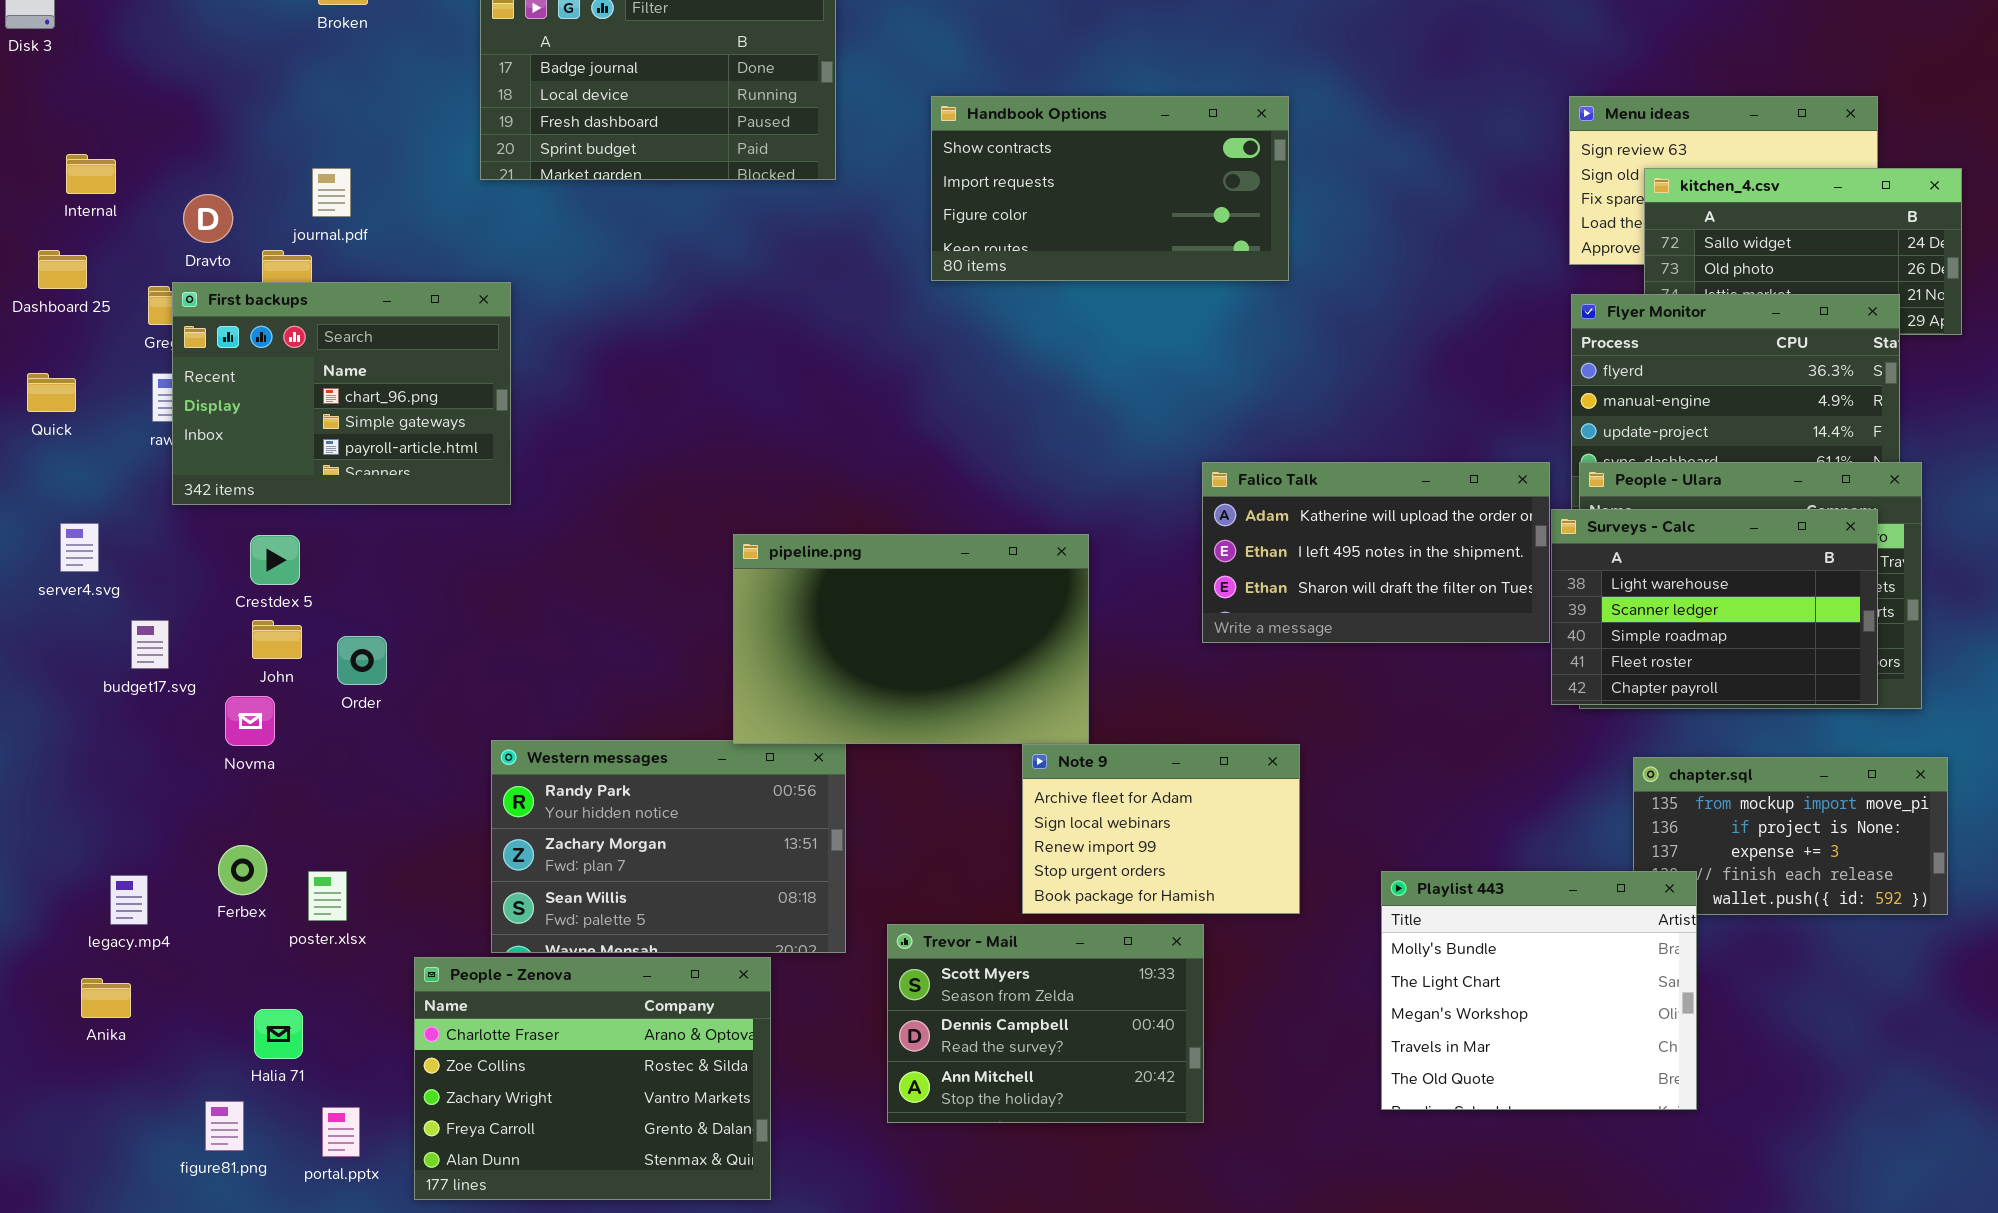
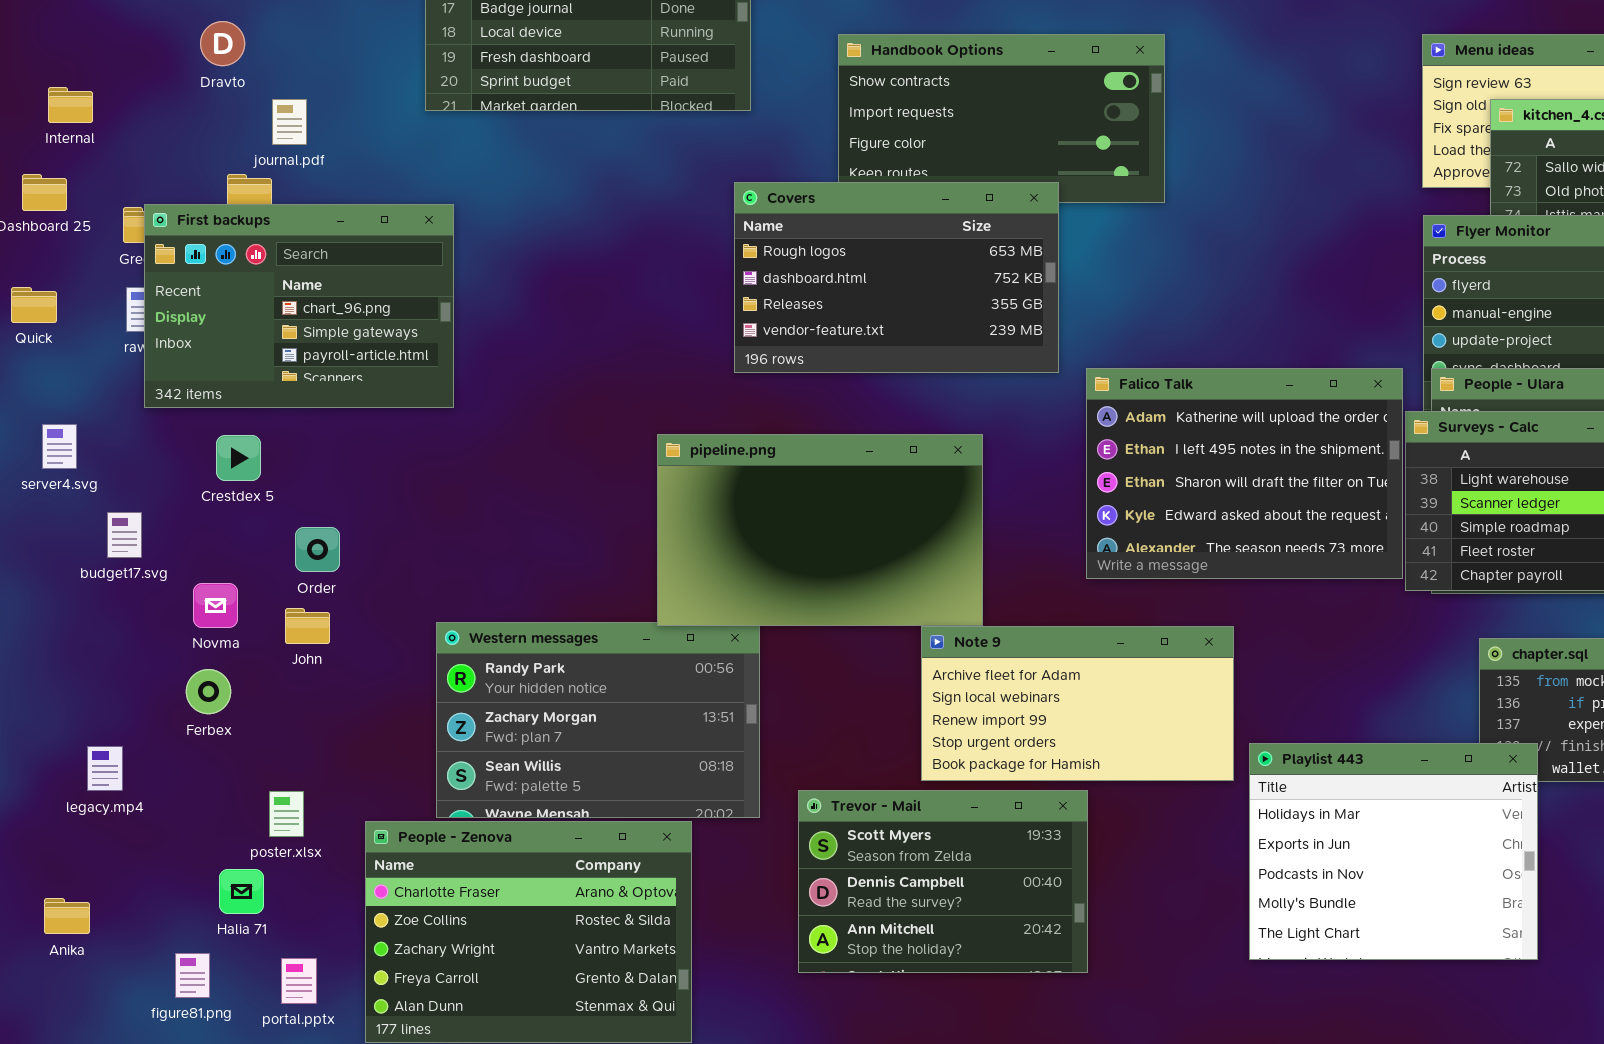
Dravto: [183,194,233,243] -> [200,21,245,66], moved
Covers: none -> [734,182,1059,373], opened
Falico Talk: [1202,462,1550,643] -> [1086,368,1403,579], resized
John: [252,620,302,659] -> [285,608,330,644], moved
Note 9: [1022,744,1300,914] -> [921,626,1234,781], resized
Ferbex: [218,845,267,895] -> [186,669,231,714], moved
poster.xlsx: [308,871,347,921] -> [269,791,304,837], moved
Playlist 443: [1381,871,1697,1110] -> [1249,743,1538,960], scrolled up 3 rows
Anika: [81,978,131,1018] -> [44,898,90,934], moved

